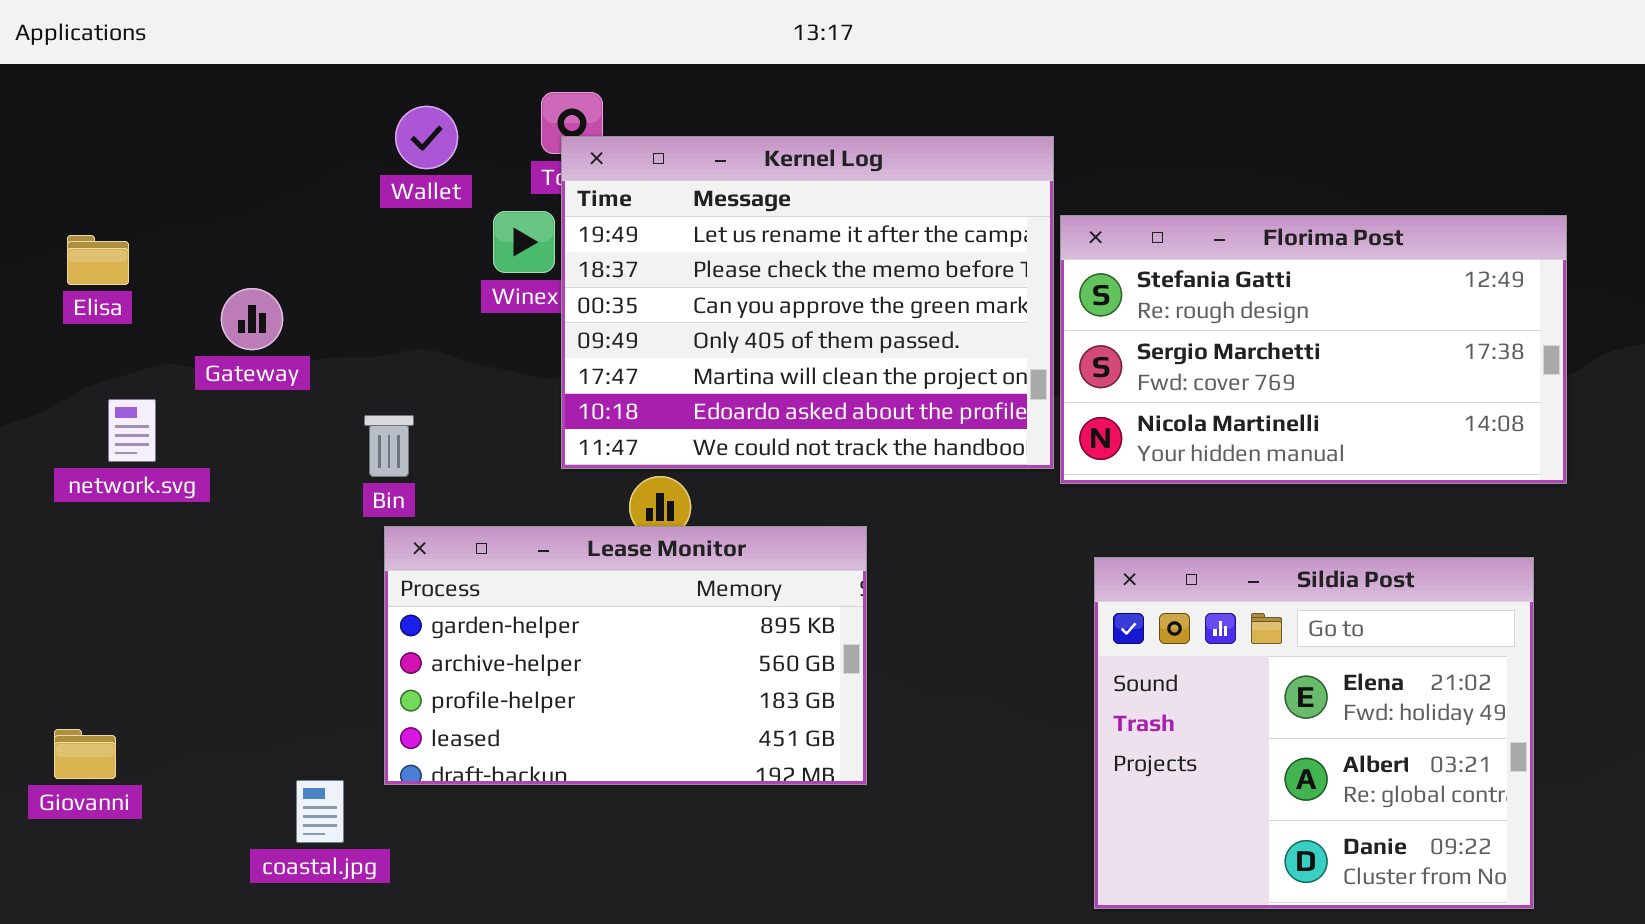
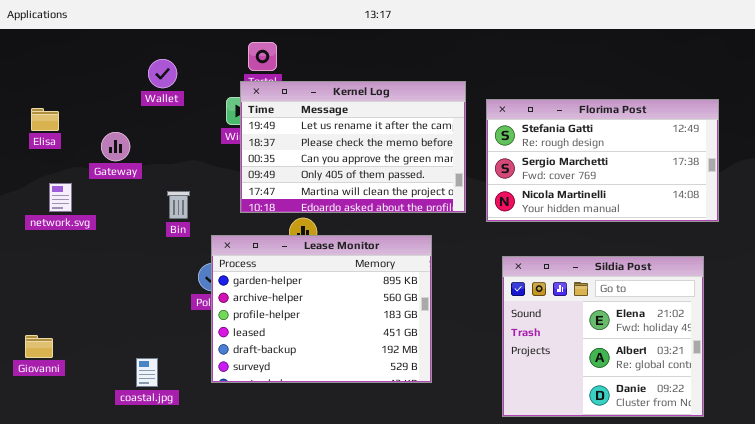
Wallet: [395,106,458,169] -> [148,59,177,88], moved
Kernel Log: [561,136,1054,469] -> [240,81,466,213], moved, resized
Lease Monitor: [384,526,867,785] -> [211,235,432,383], moved, resized

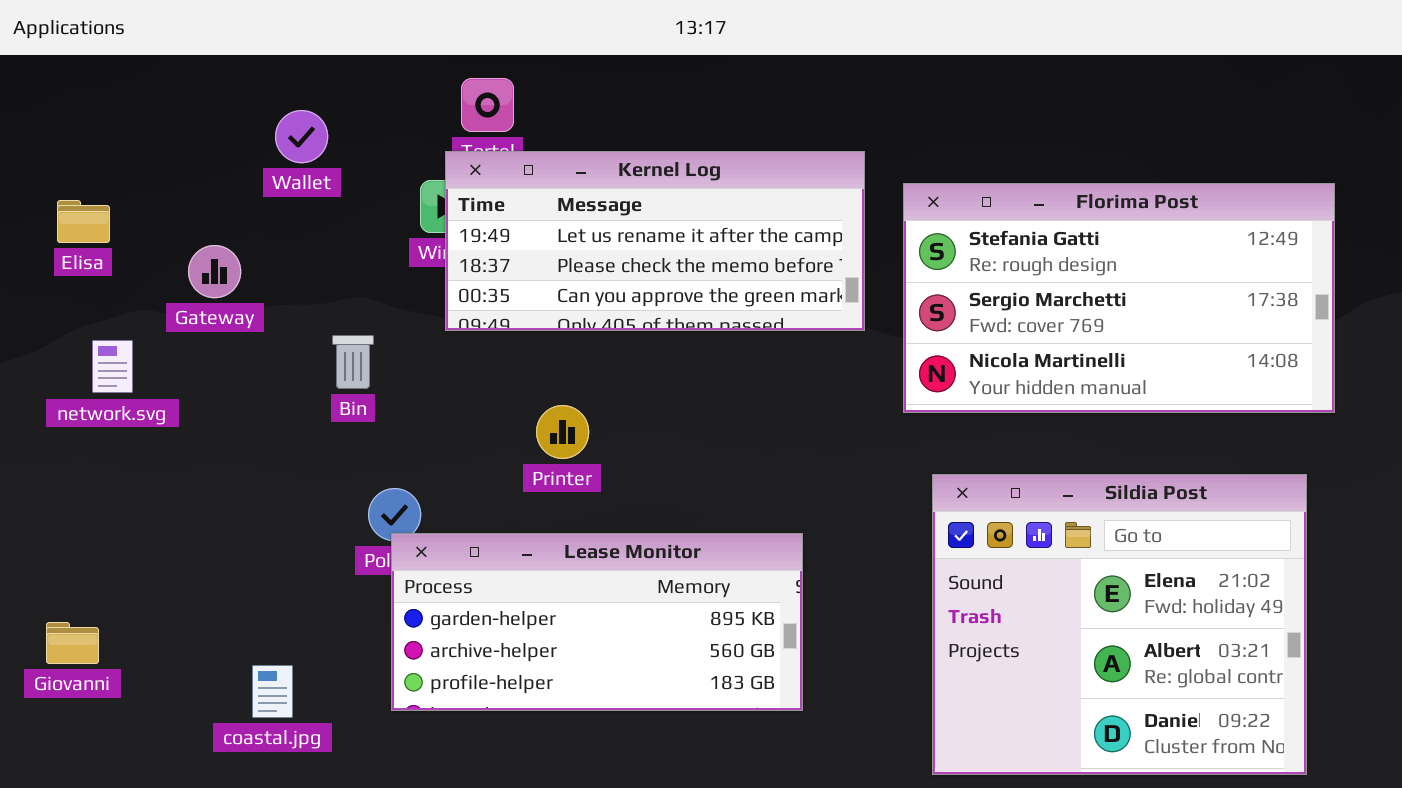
Kernel Log: [240,81,466,213] -> [445,151,865,331], resized
Bin: [167,191,190,219] -> [332,335,374,389], moved
Lease Monitor: [211,235,432,383] -> [391,533,803,711], resized

